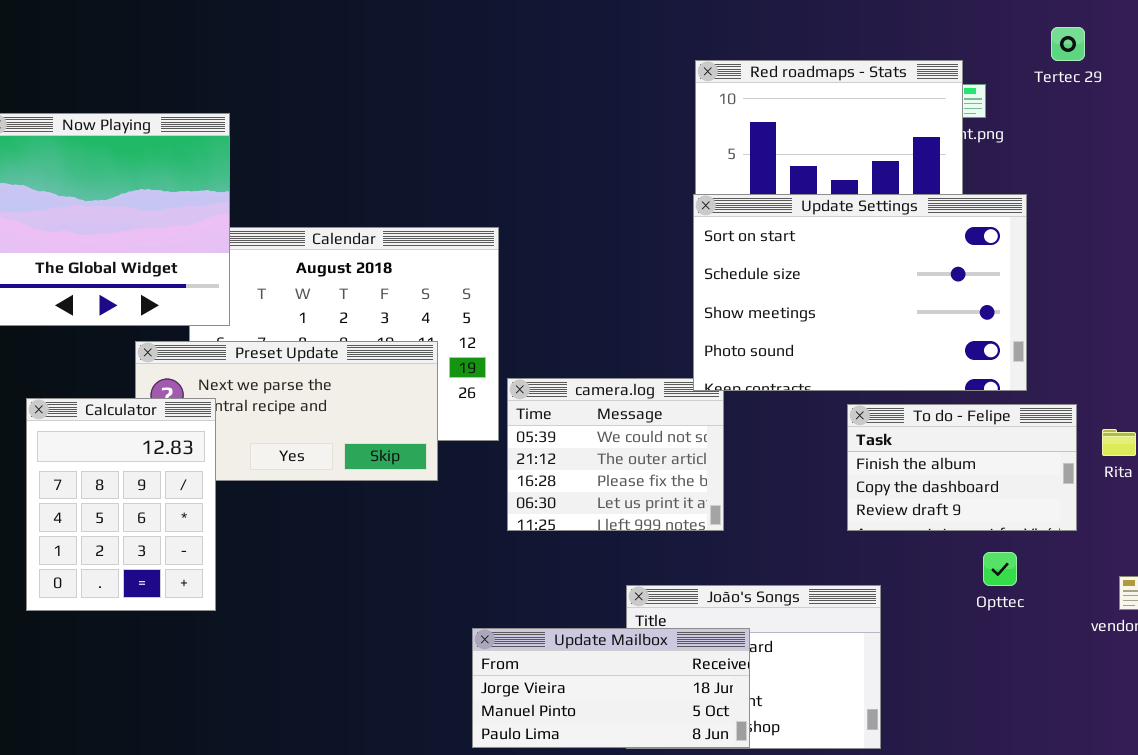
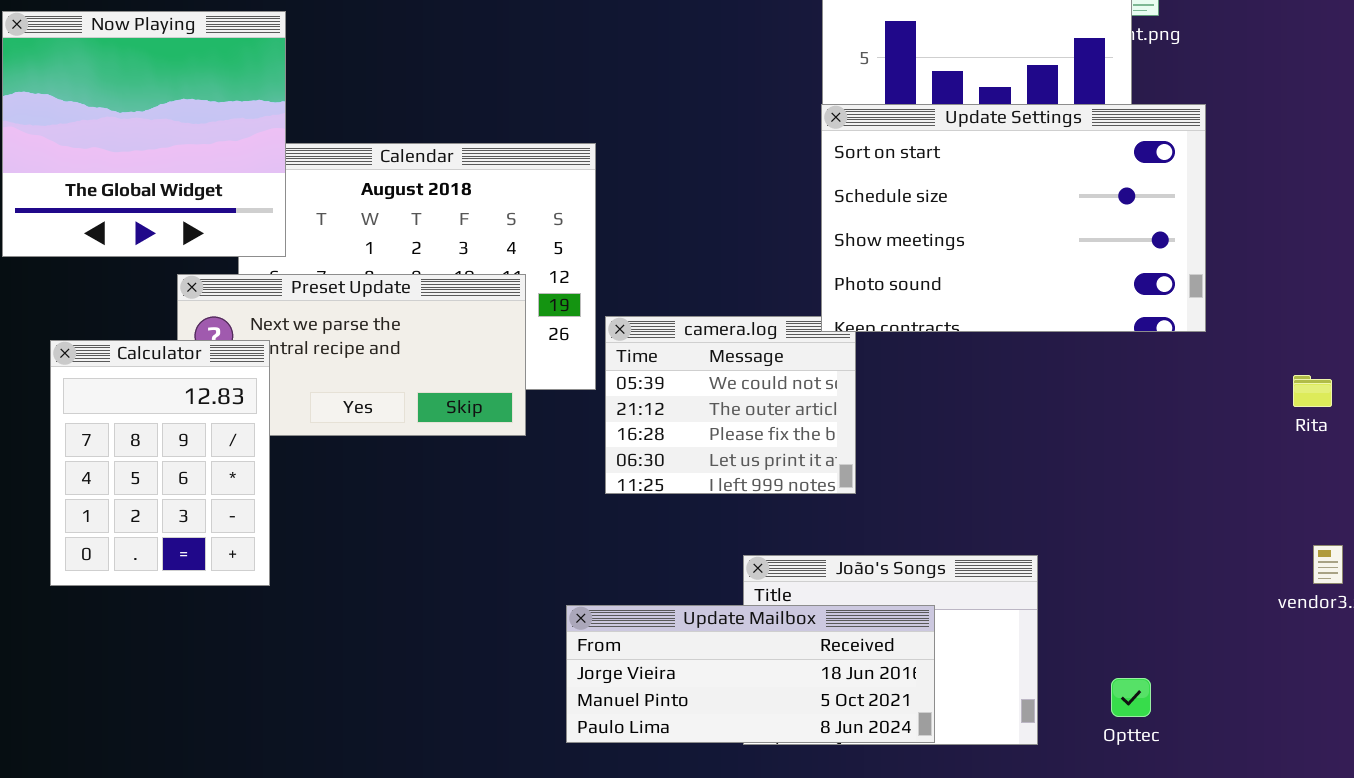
To do - Felipe: [847,404,1077,531] -> none, closed
Opttec: [983,552,1017,586] -> [1111,678,1151,717], moved
Update Mailbox: [472,628,750,748] -> [566,605,935,743], resized

